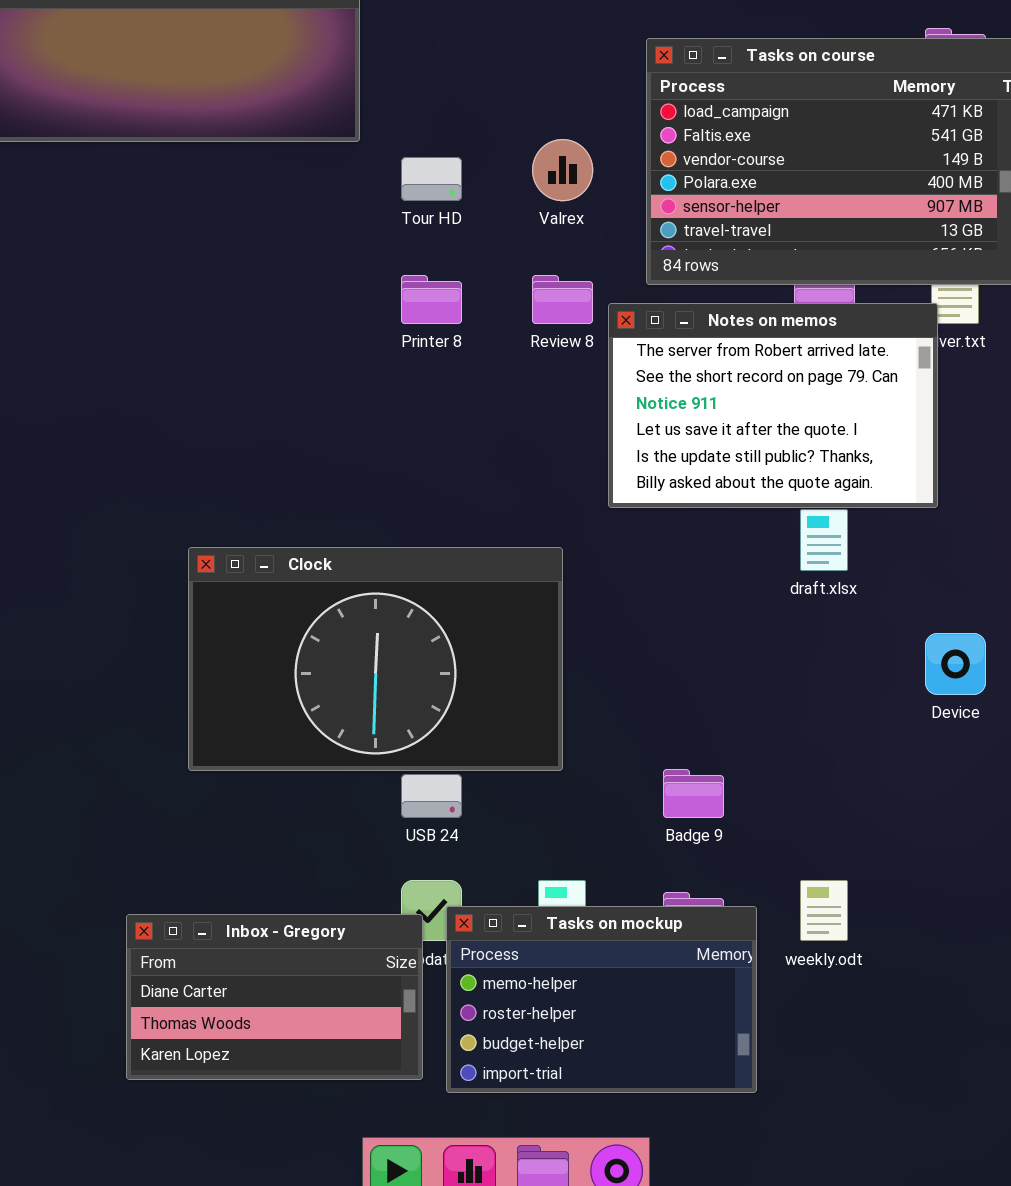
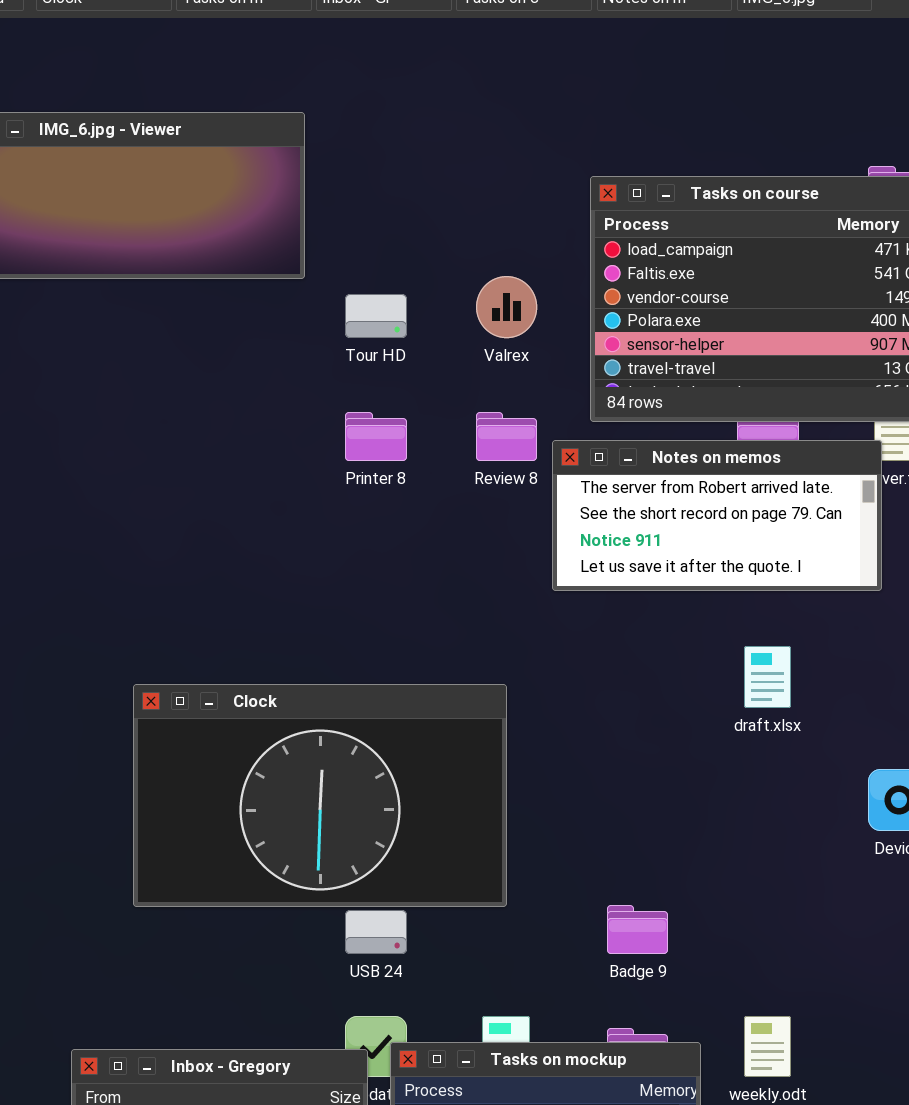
Notes on memos: [608,303,938,508] -> [552,440,882,591], resized

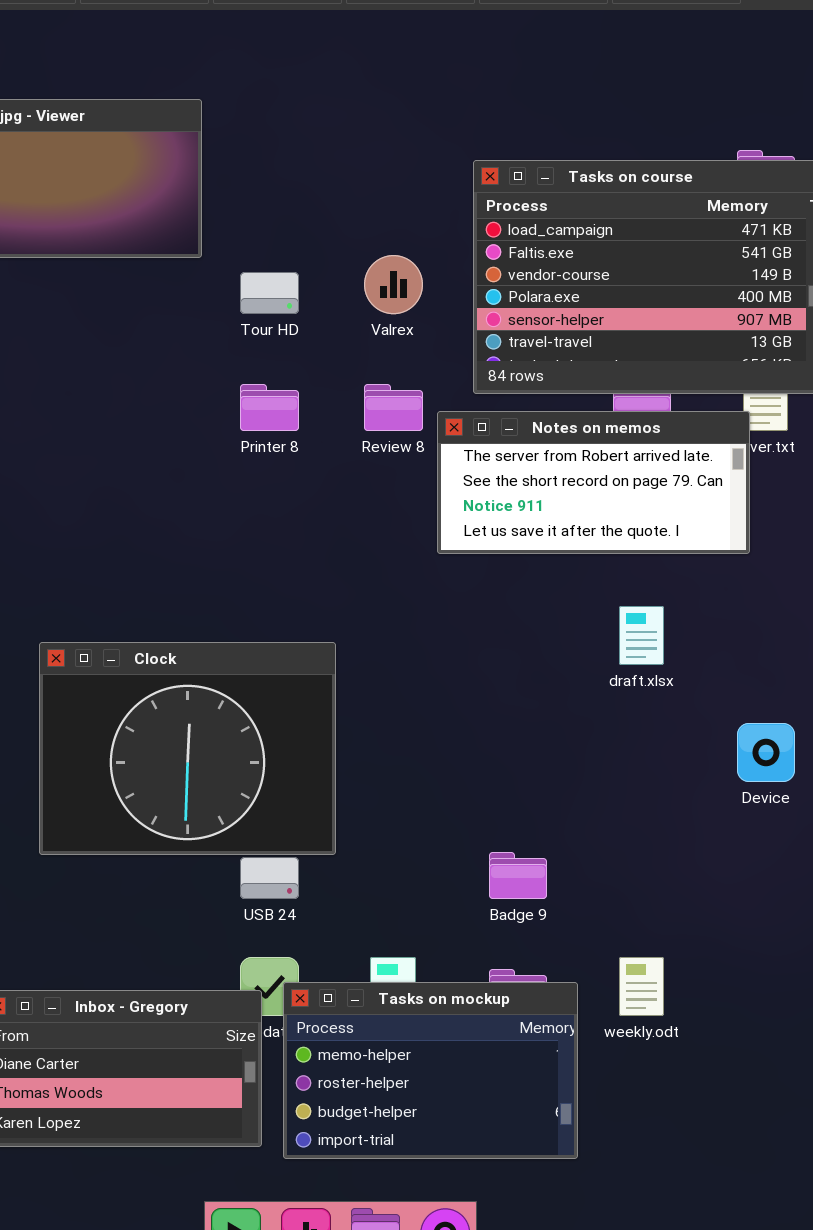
Clock: [133,684,507,907] -> [39,642,336,855], resized

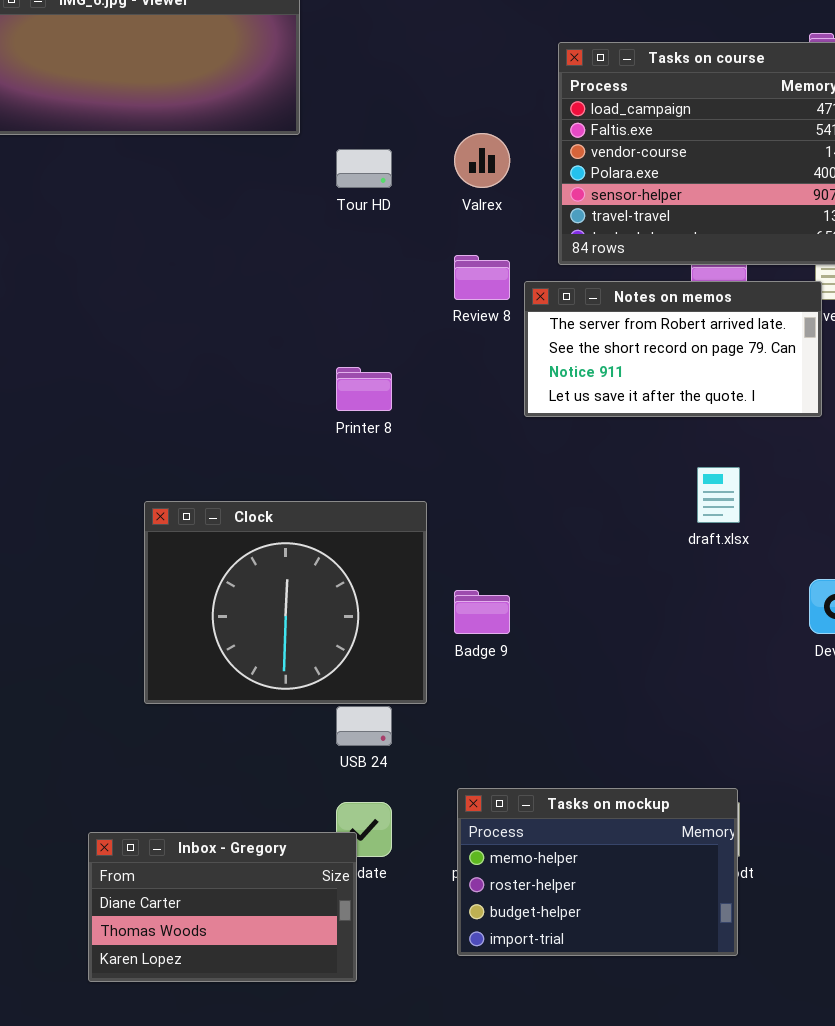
Printer 8: [240,384,299,431] -> [336,367,392,411], moved
Badge 9: [489,852,547,899] -> [454,590,510,634], moved
Tasks on mockup: [283,982,578,1159] -> [457,788,738,956], moved

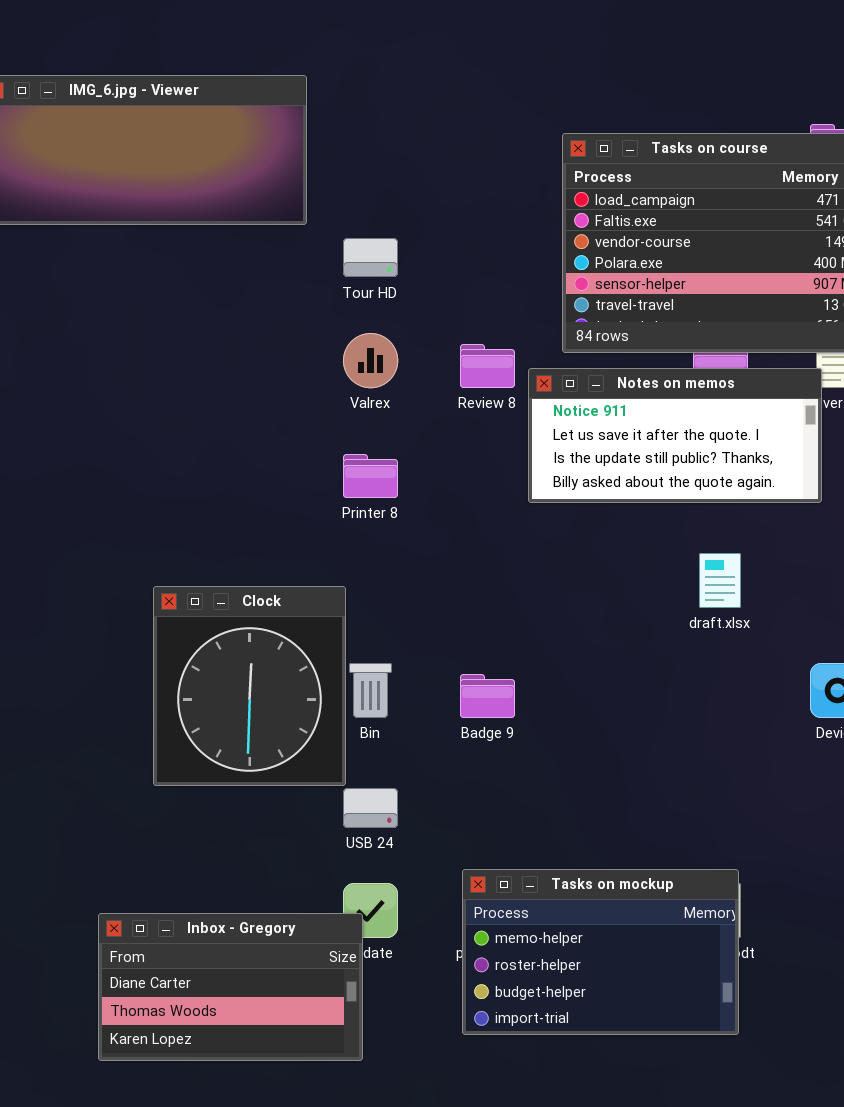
Valrex: [454,133,510,188] -> [343,333,398,388], moved
Notes on memos: [524,281,822,417] -> [528,368,822,503], scrolled down 2 rows
Clock: [144,501,427,704] -> [153,586,346,786], resized

